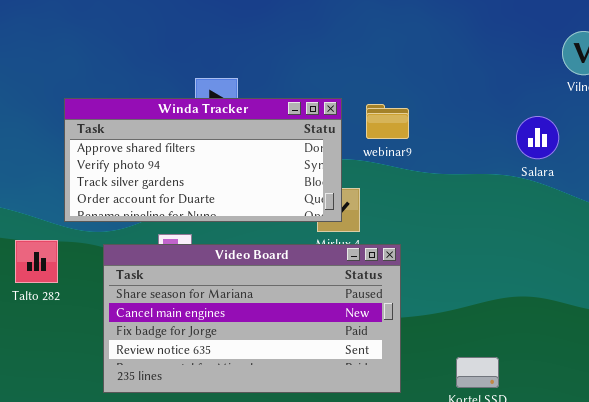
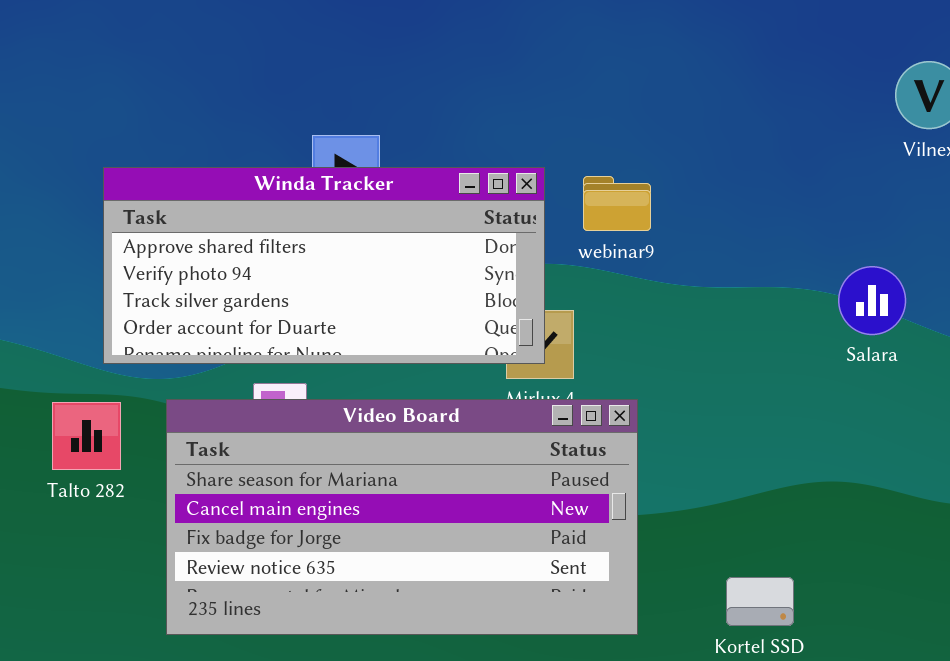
Salara: [516,116,559,159] -> [838,266,906,335], moved
Talto 282: [15,240,58,283] -> [52,402,121,470], moved

